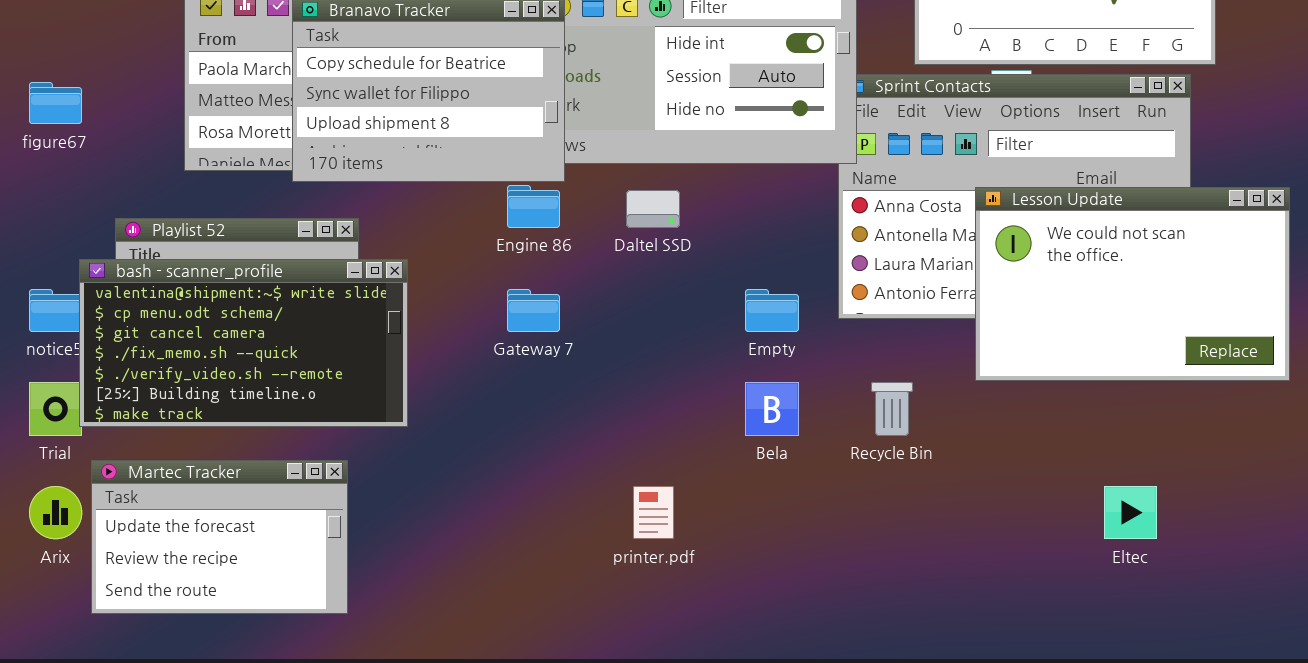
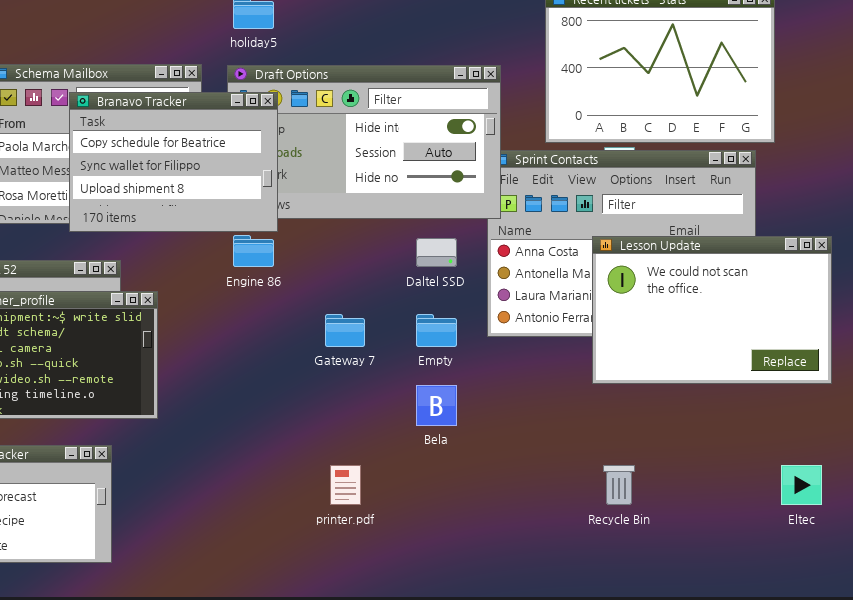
Daltel SSD: [626,190,680,228] -> [416,238,457,267], moved
Gateway 7: [507,289,560,332] -> [325,314,365,347], moved
Recycle Bin: [871,382,913,436] -> [603,465,635,505], moved
Eltec: [1104,486,1157,539] -> [781,465,822,505], moved

